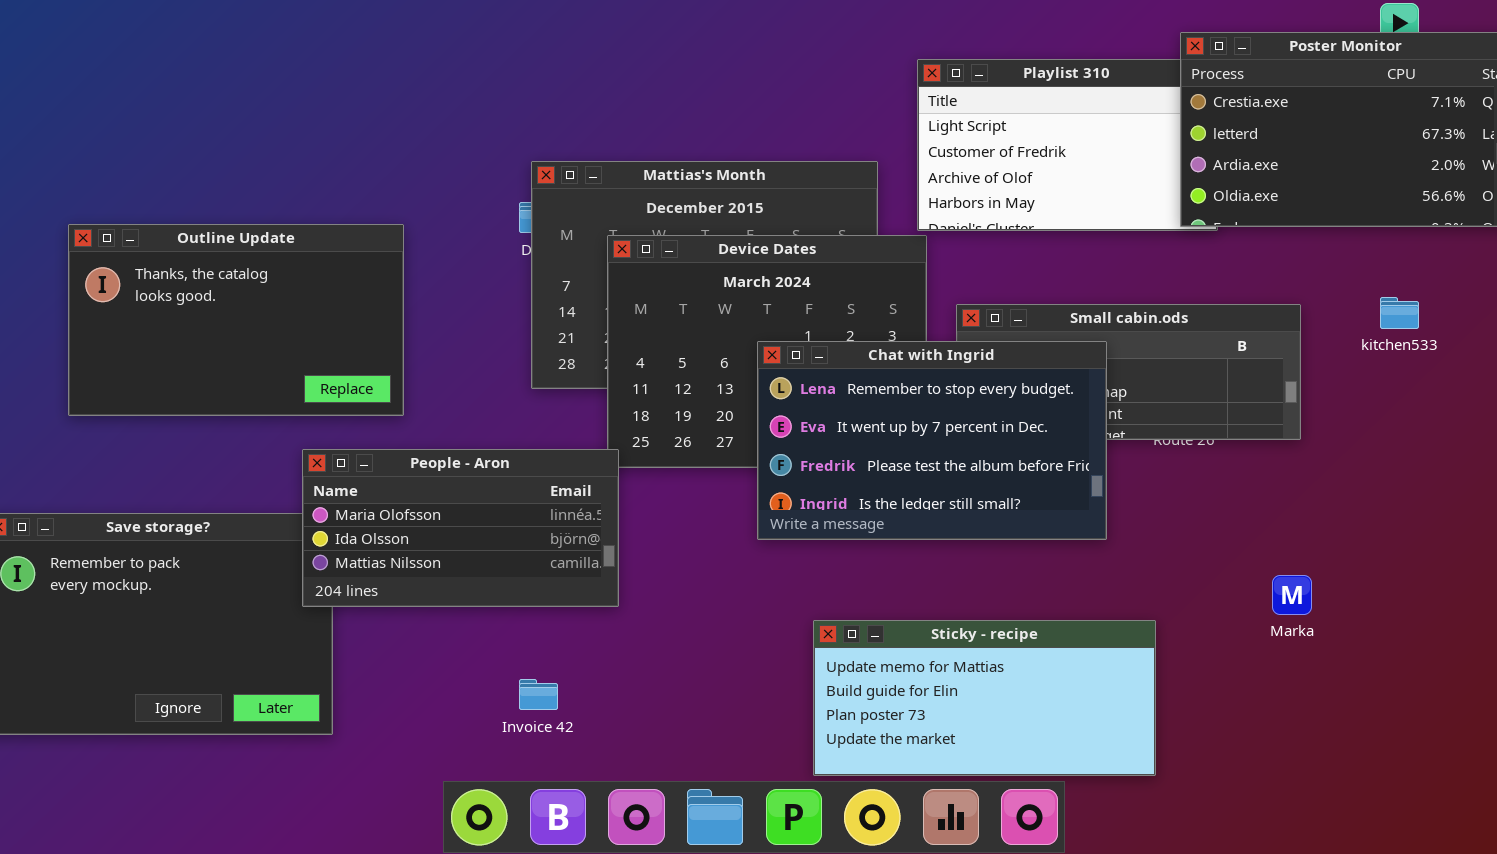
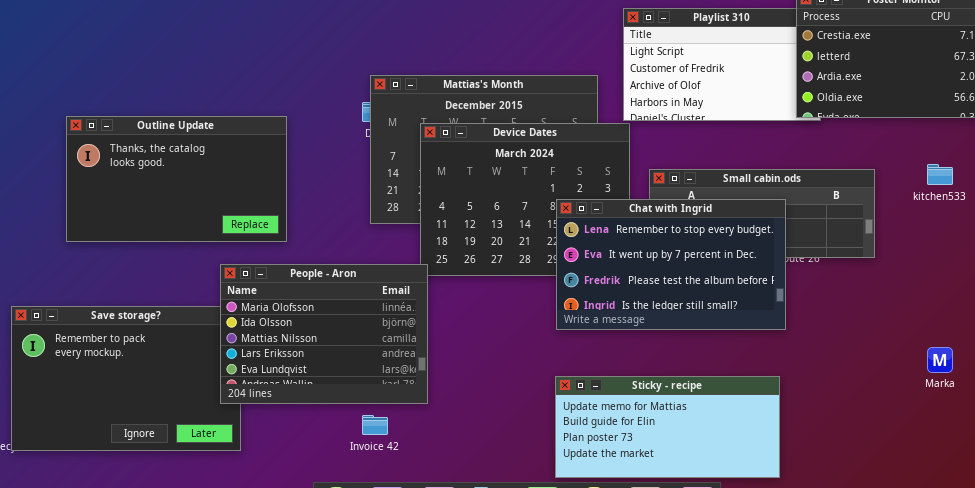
Chat with Ingrid: [757,341,1107,540] -> [556,199,786,330], moved
People - Aron: [302,449,619,607] -> [220,264,428,404], resized
Marka: [1272,575,1312,615] -> [927,347,953,373], moved

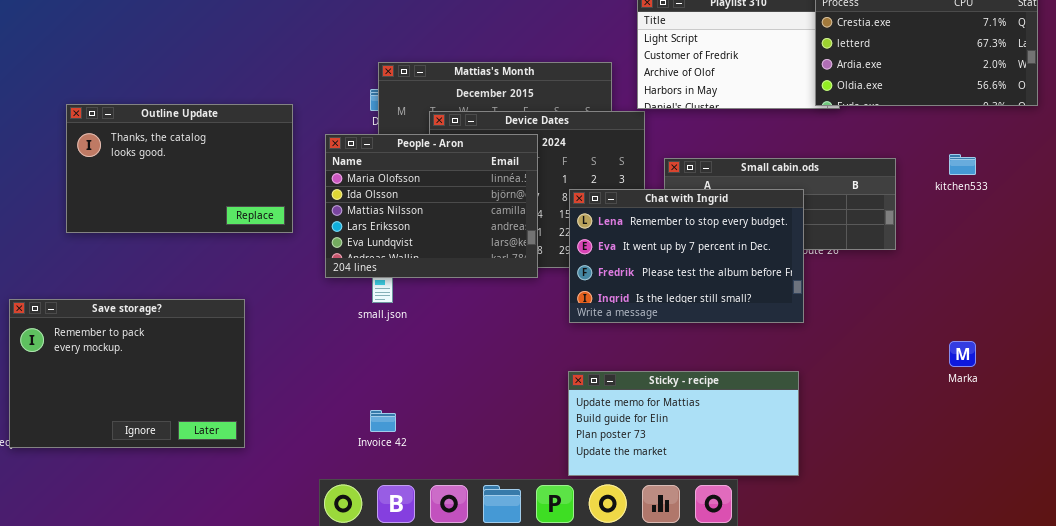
People - Aron: [220,264,428,404] -> [325,134,538,278], moved

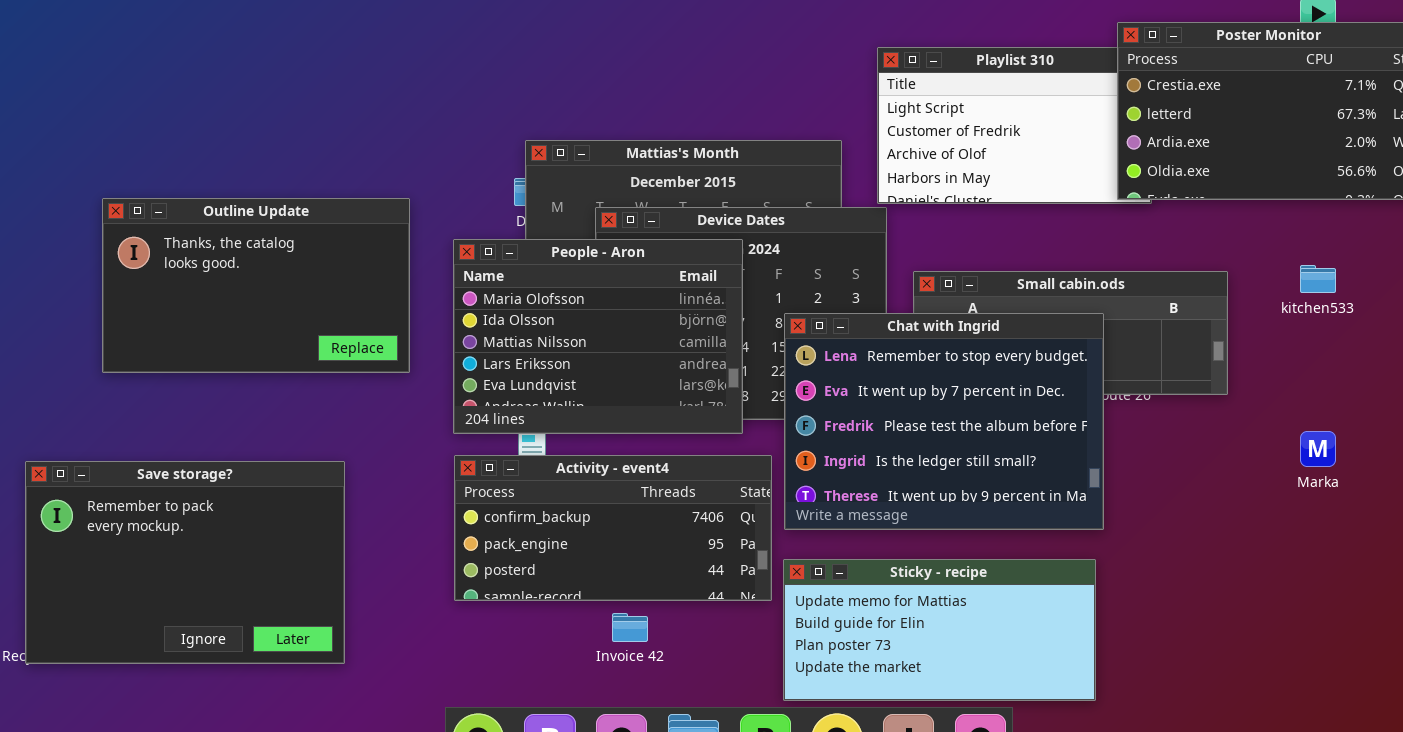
Chat with Ingrid: [569,189,804,323] -> [784,313,1104,530], resized
Activity - event4: none -> [454,455,772,601], opened
Marka: [949,341,976,367] -> [1300,431,1336,467], moved
Invoice 42: [370,410,396,432] -> [612,613,648,642], moved

